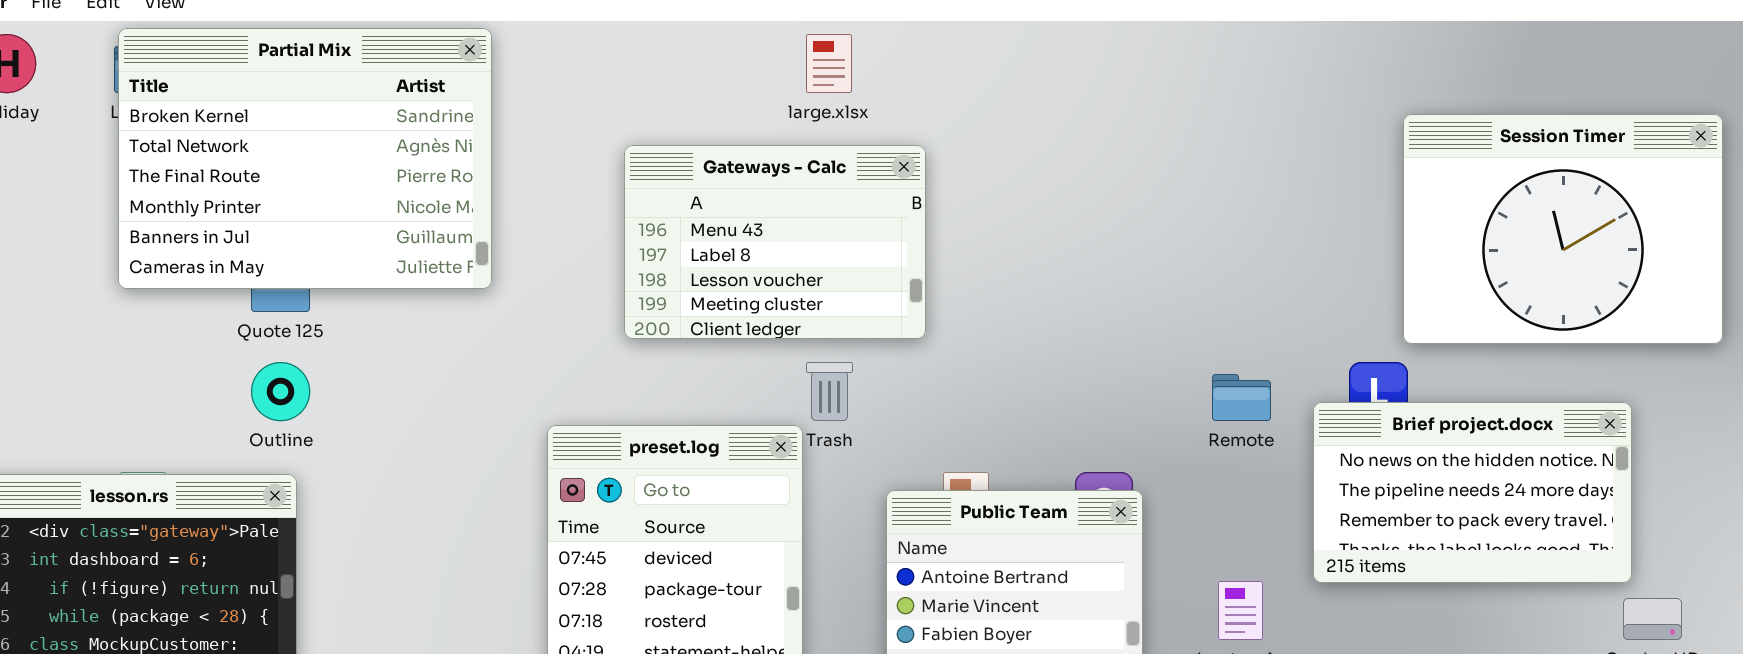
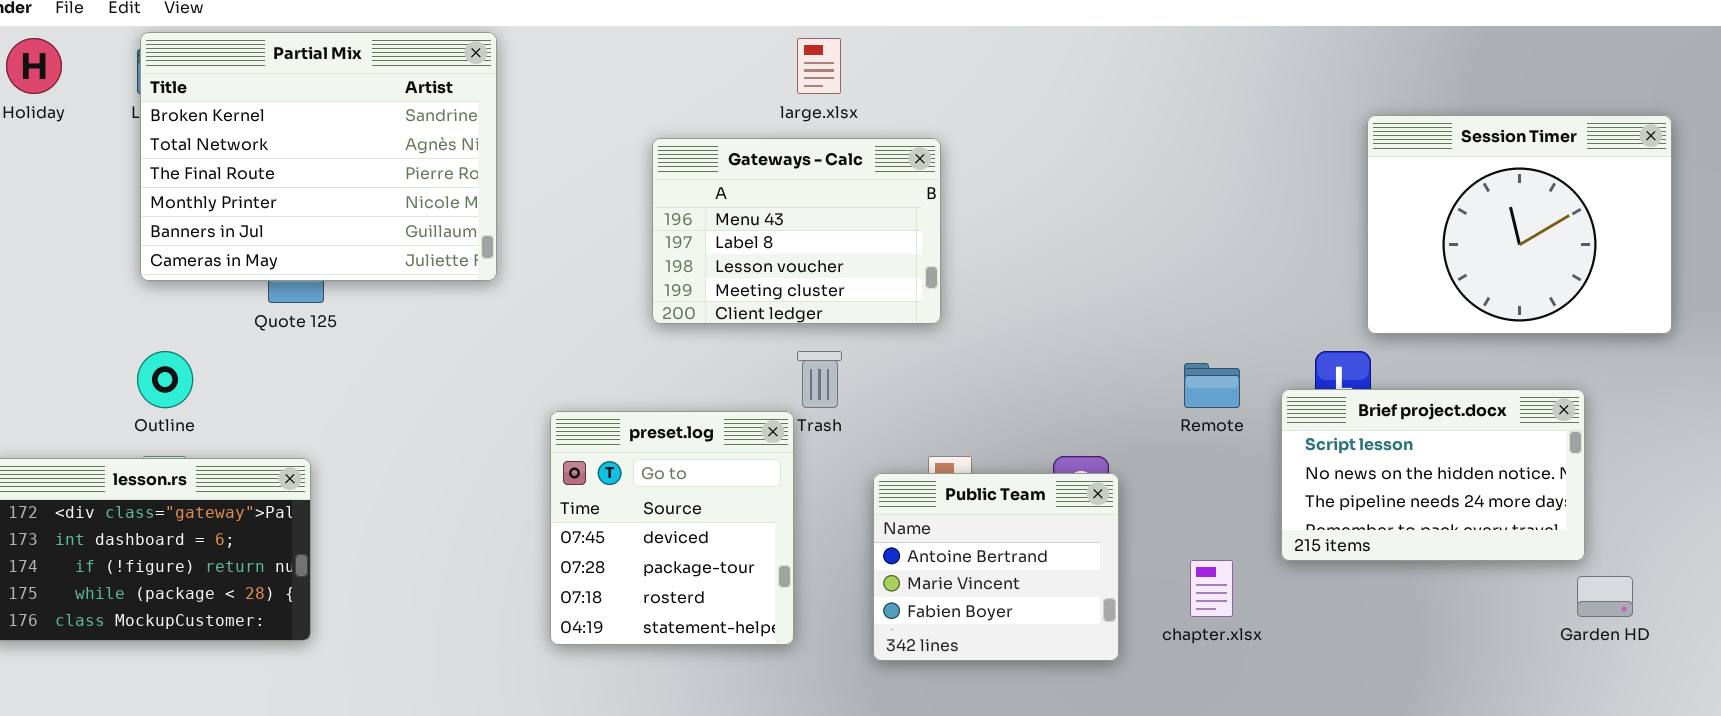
Gateways - Calc: [624,145,926,339] -> [652,138,941,324], moved
Outline: [251,362,310,421] -> [137,351,193,408], moved
Brief project.docx: [1313,402,1632,583] -> [1281,389,1585,561], scrolled up 1 row

